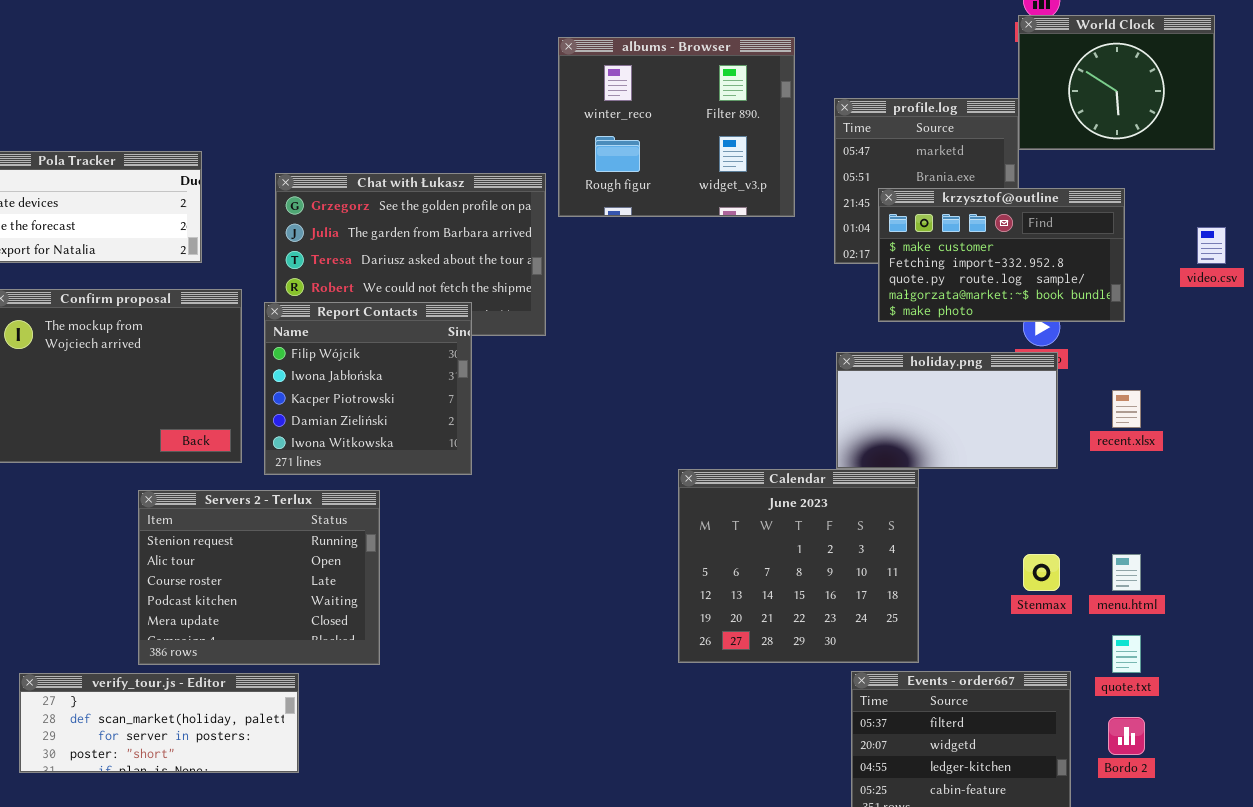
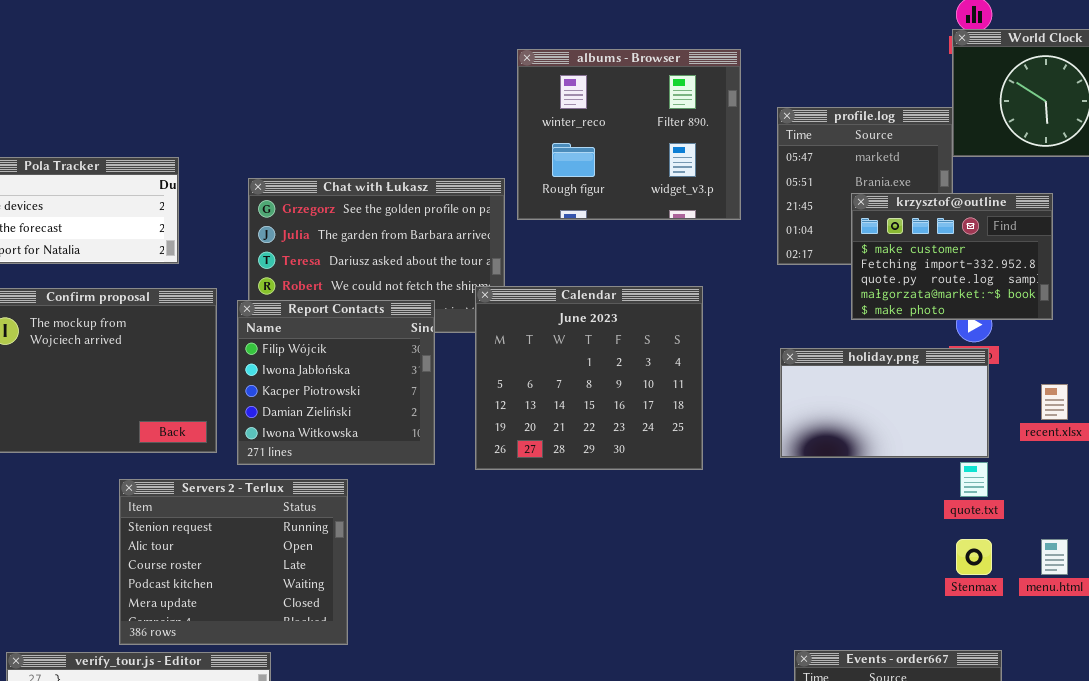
krzysztof@outline: [878,188,1125,322] -> [851,193,1053,320], resized
Calendar: [678,469,919,663] -> [475,286,703,470], moved
quote.txt: [1112,635,1141,673] -> [960,462,988,497], moved

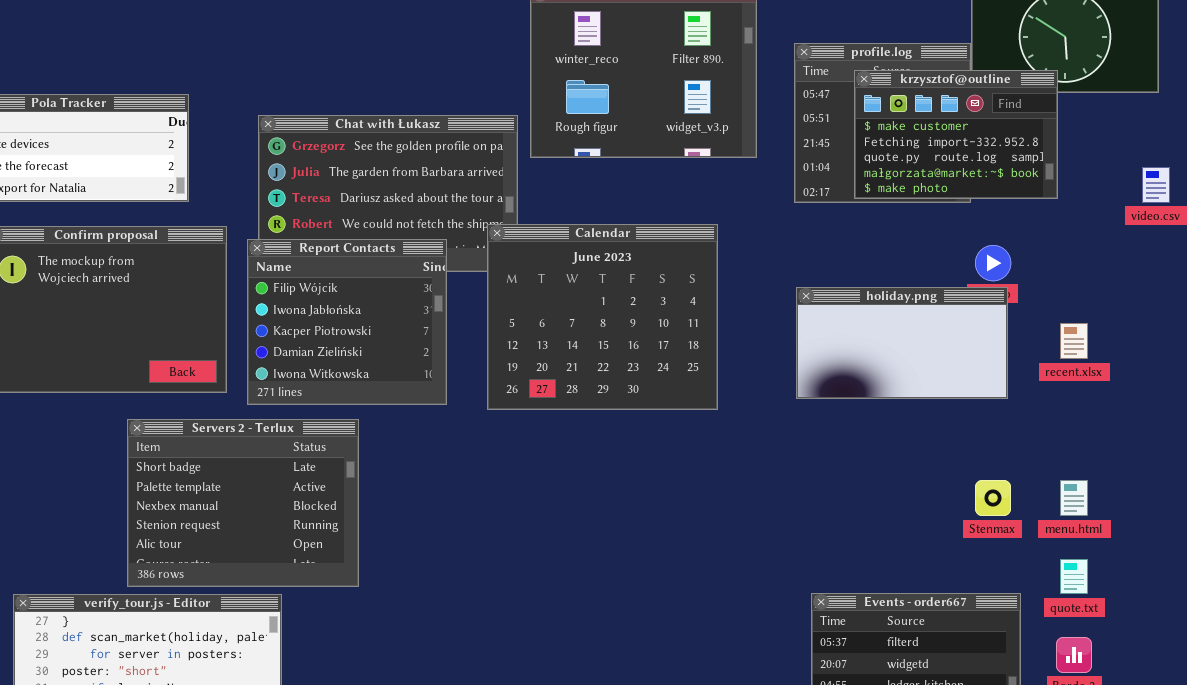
krzysztof@outline: [851,193,1053,320] -> [854,70,1058,199], moved
quote.txt: [960,462,988,497] -> [1060,559,1088,594], moved
Servers 2 - Terlux: [119,479,348,645] -> [127,419,359,587], scrolled up 3 rows

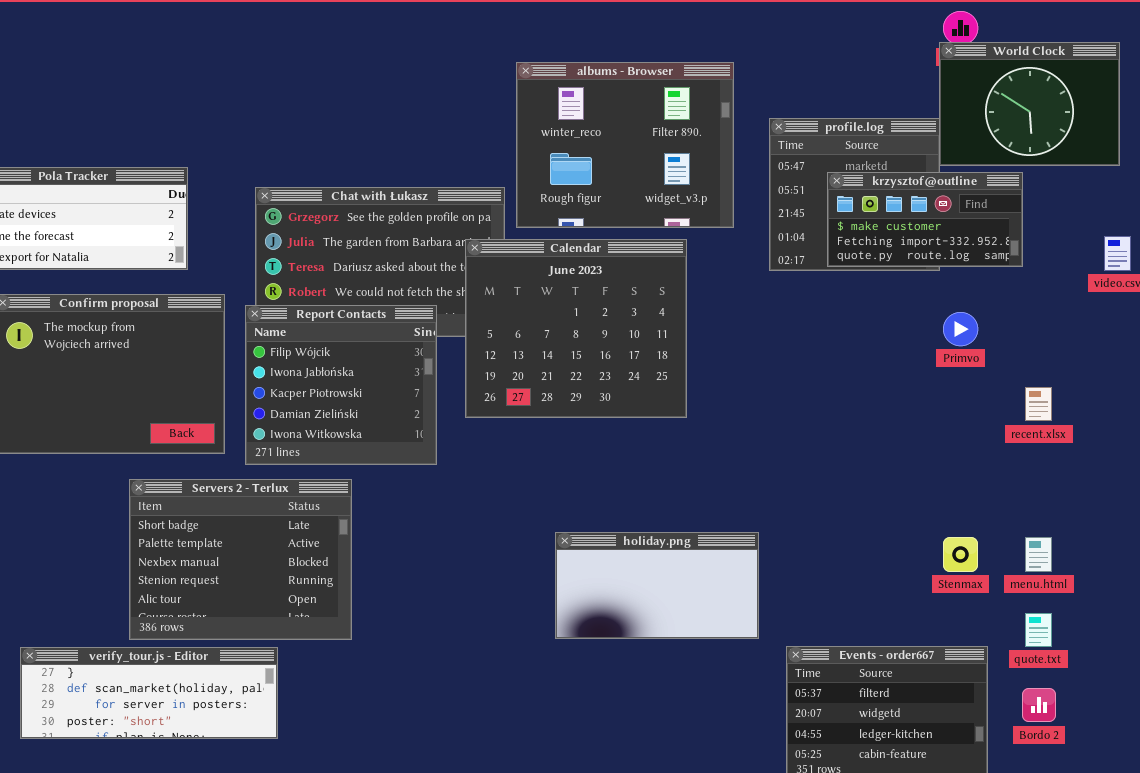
krzysztof@outline: [854,70,1058,199] -> [827,172,1023,267], resized
Calendar: [487,224,718,410] -> [465,239,687,418], moved
holiday.png: [796,287,1008,399] -> [555,532,759,639], moved

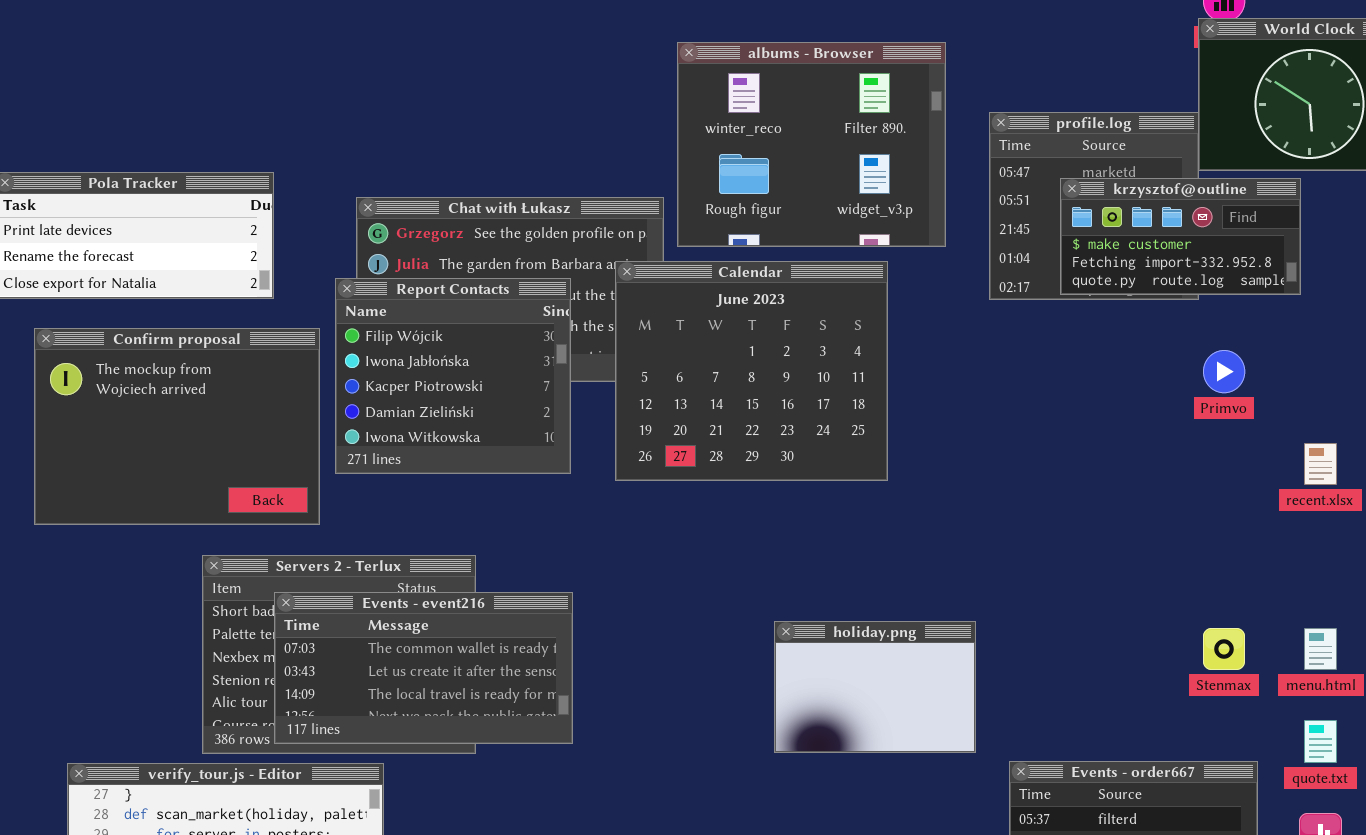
Report Contacts: [245,305,437,465] -> [335,278,571,474], moved
Events - event216: none -> [274,592,573,744], opened
holiday.png: [555,532,759,639] -> [774,621,976,753], resized

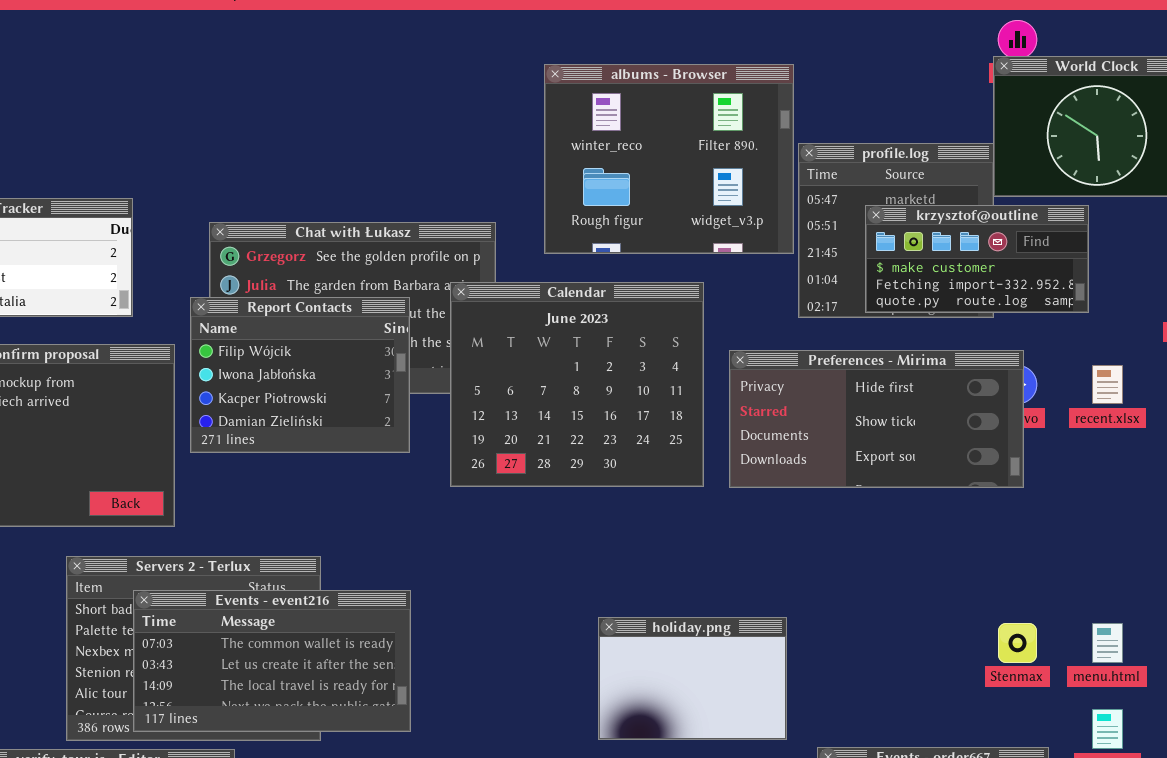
albums - Browser: [677,42,946,247] -> [544,64,794,254], moved
Report Contacts: [335,278,571,474] -> [190,297,410,453], resized
Preferences - Mirima: none -> [729,350,1024,488], opened
recent.xlsx: [1304,443,1337,485] -> [1092,365,1123,404], moved

